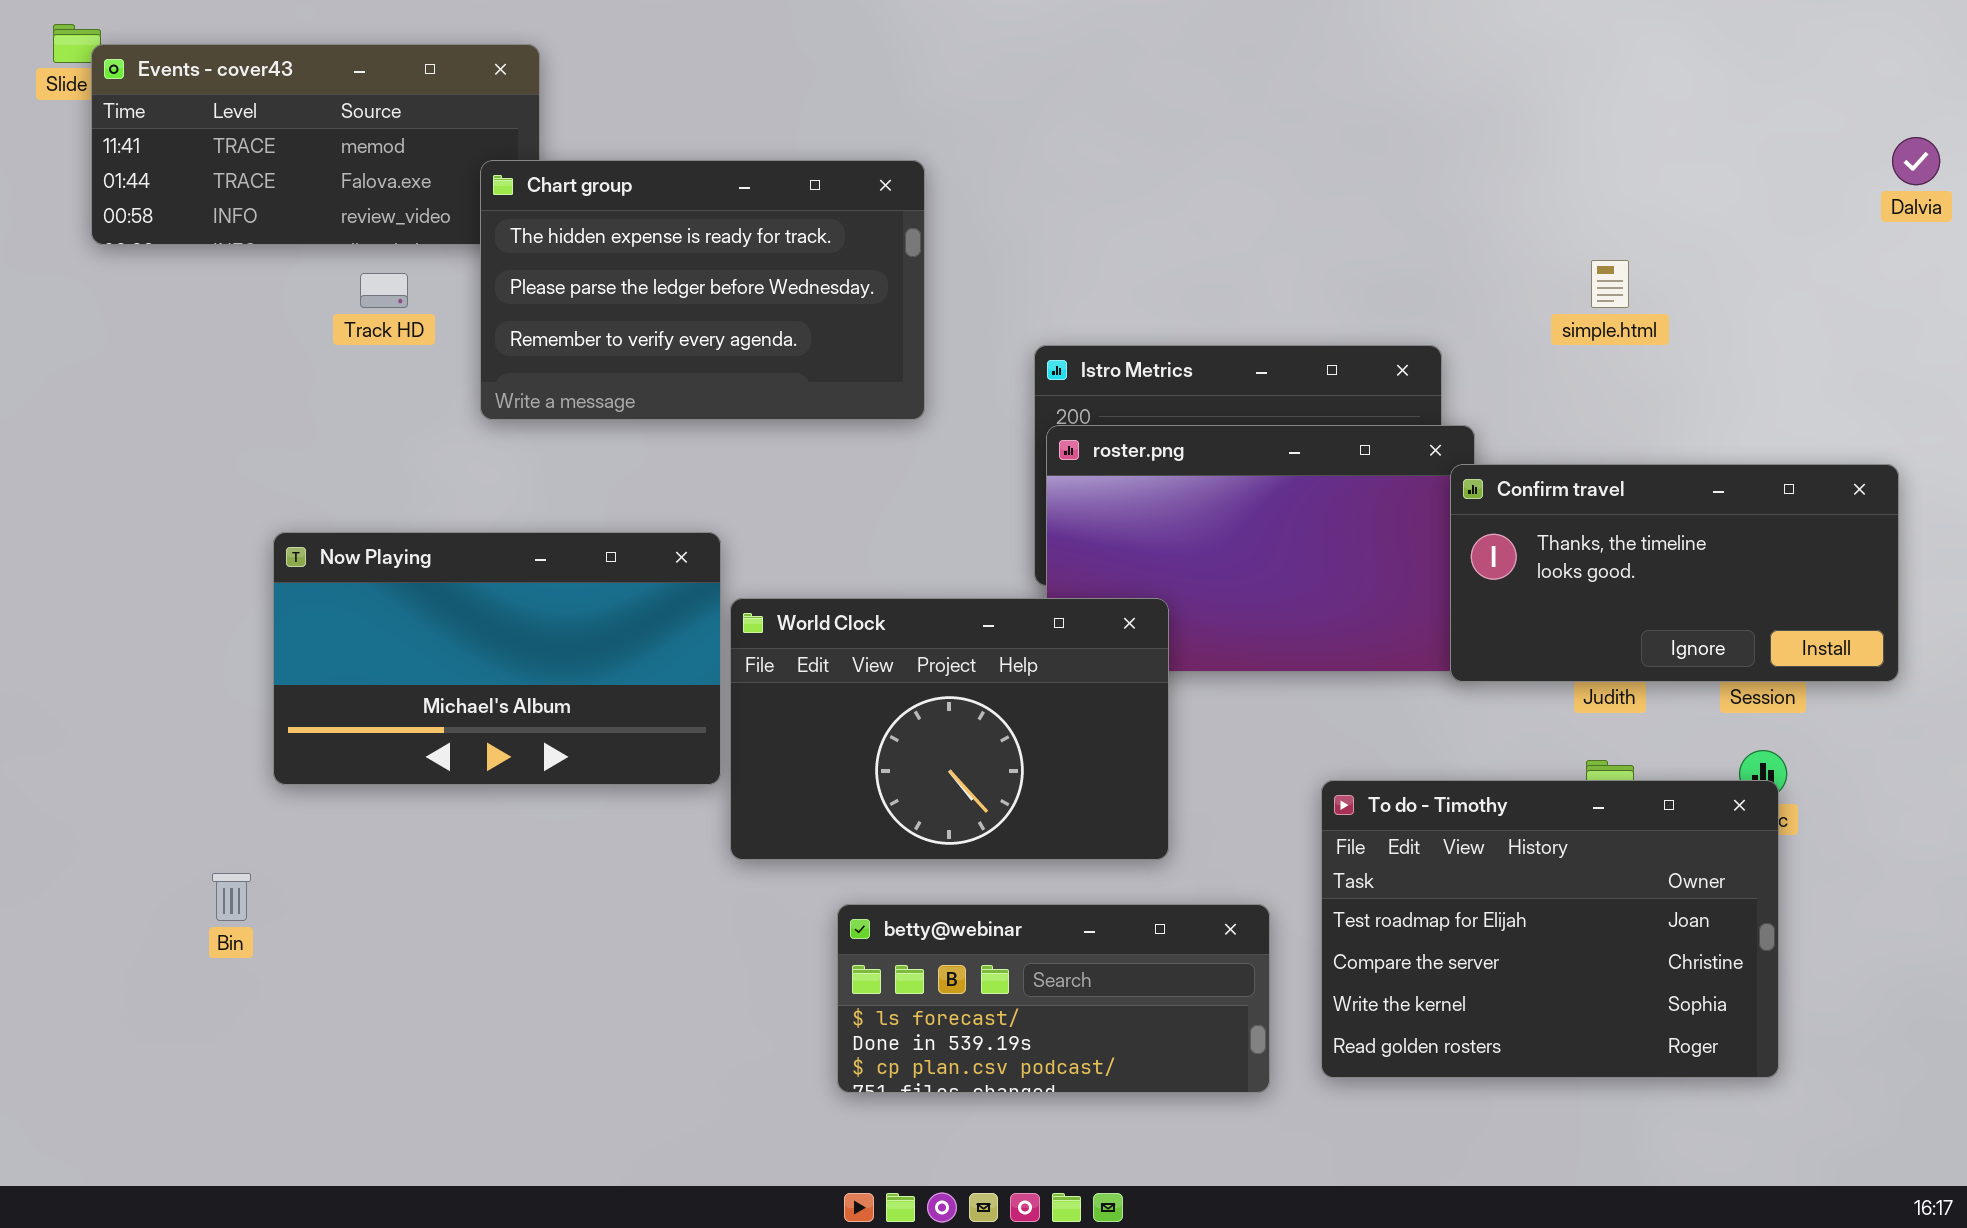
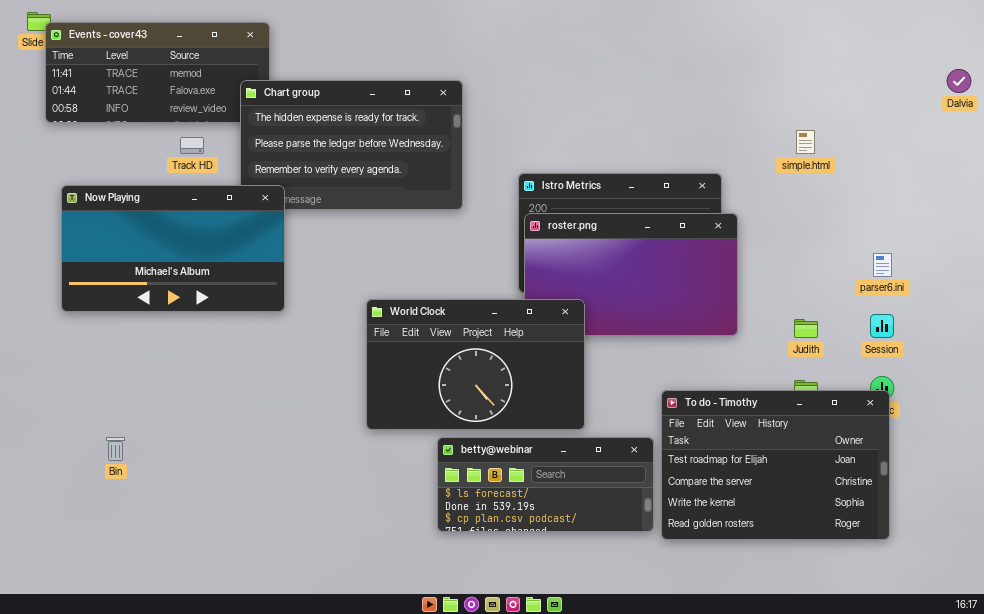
Confirm travel: [1450,464,1899,682] -> none, closed
Now Playing: [273,532,721,785] -> [61,185,285,312], moved
betty@webinar: [837,904,1270,1093] -> [437,437,654,532], moved

